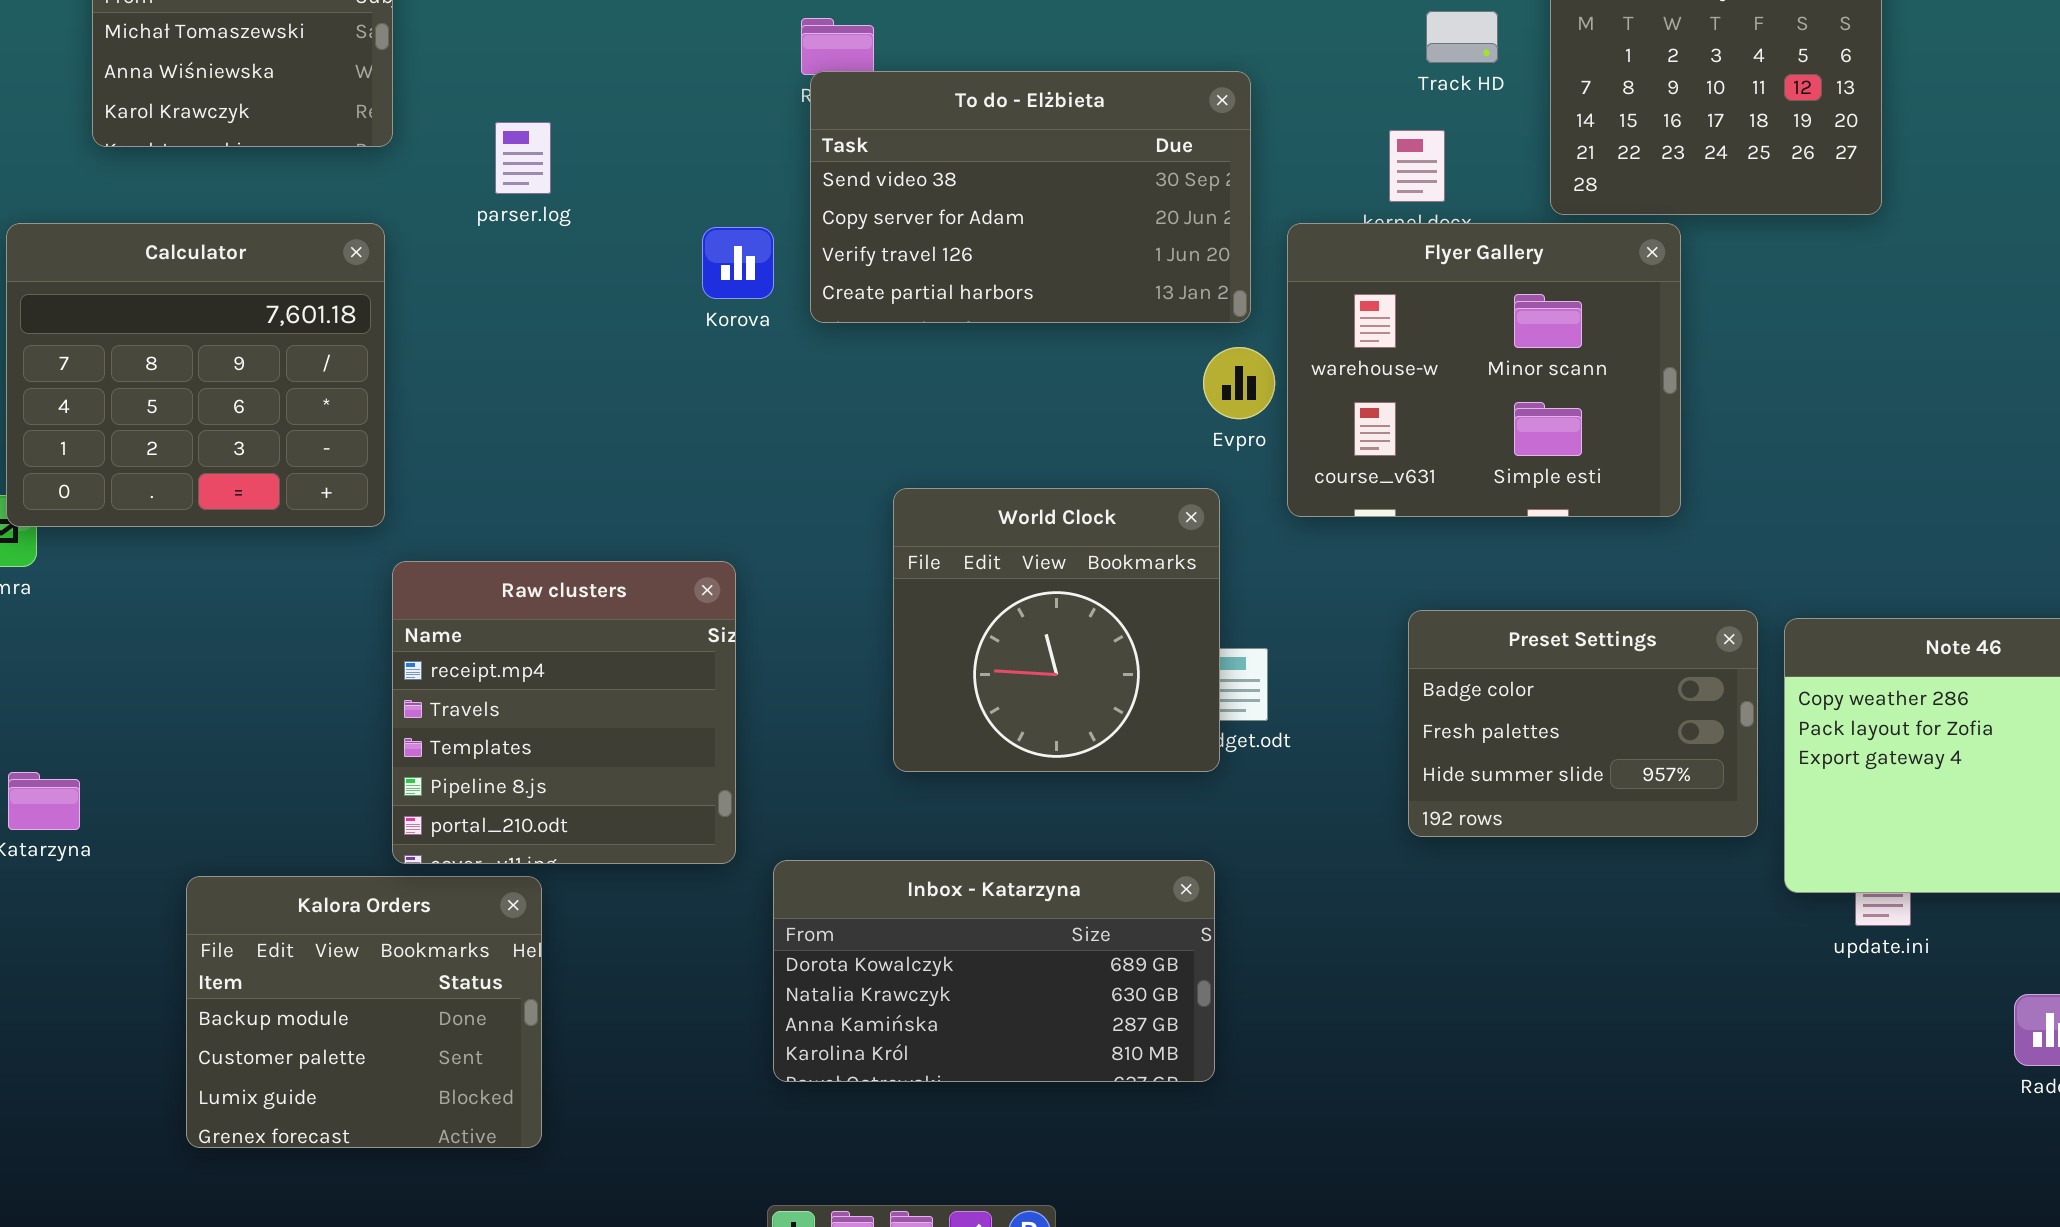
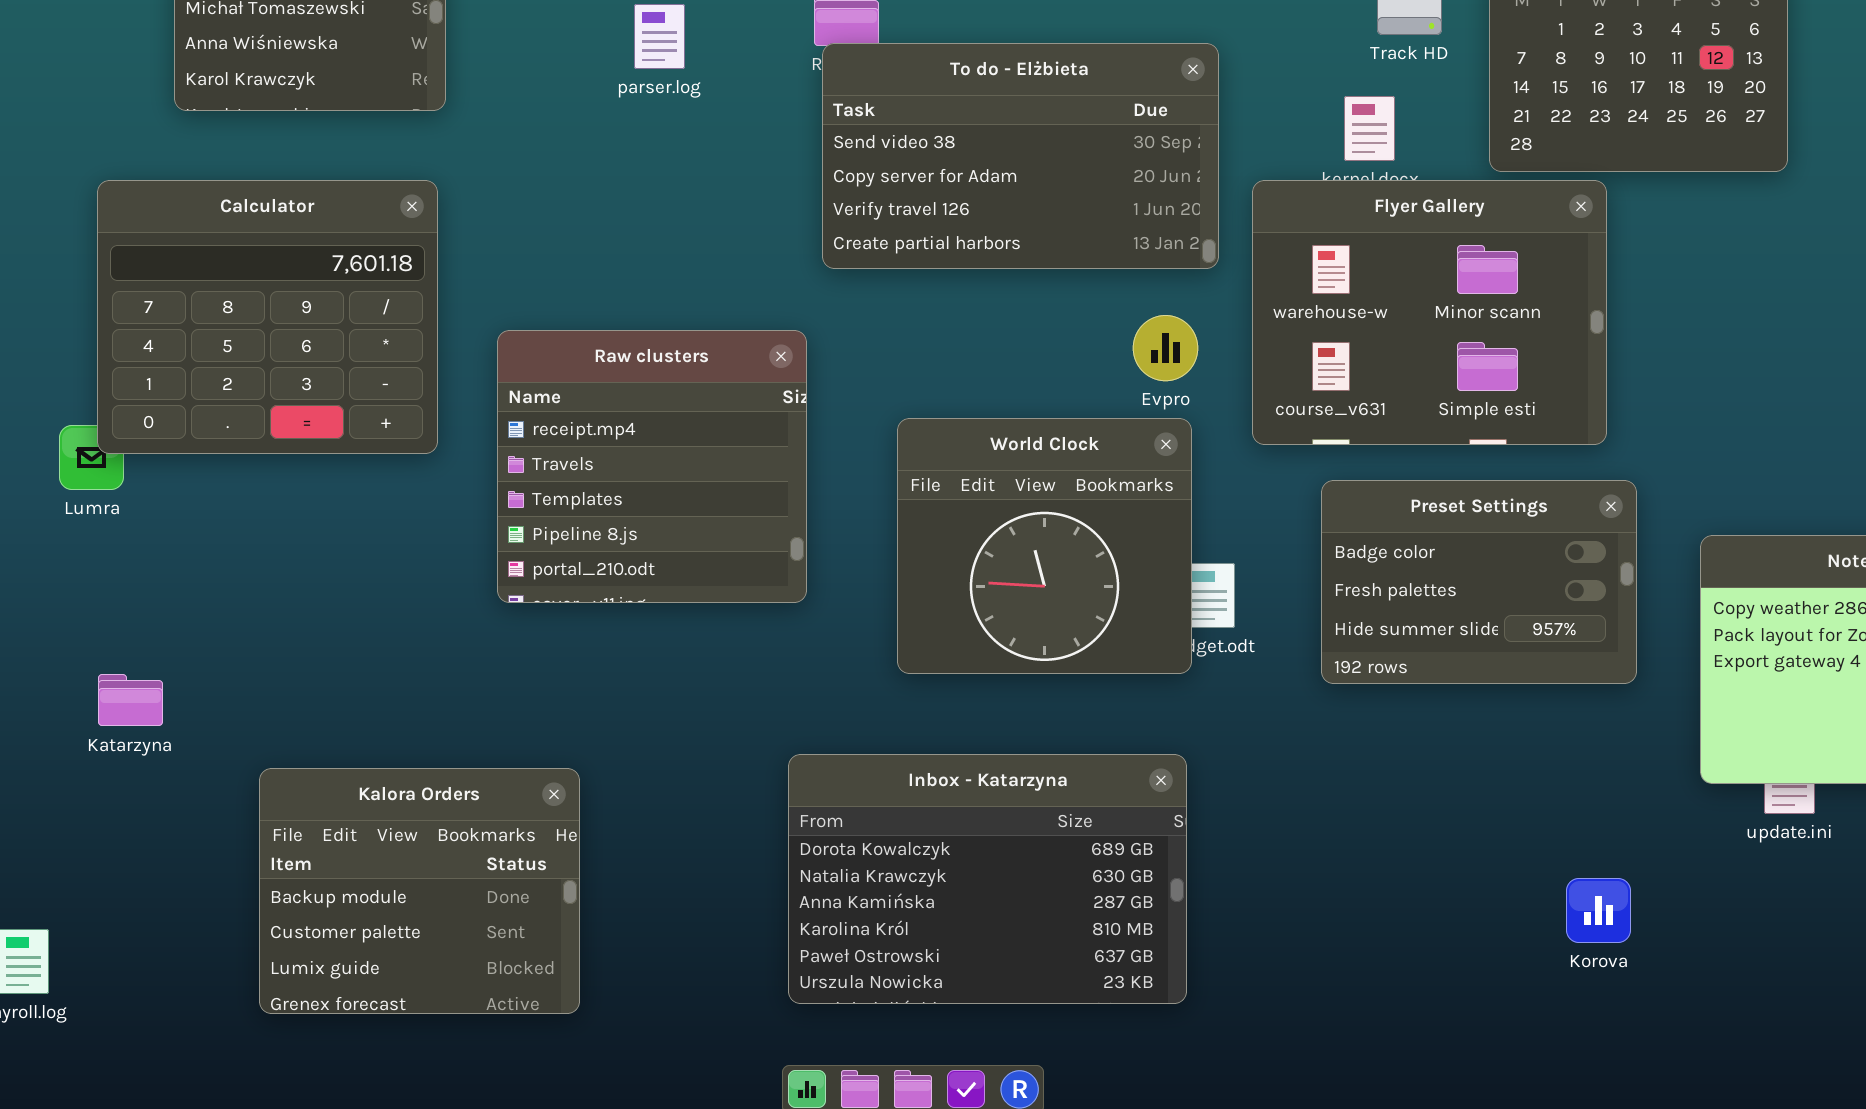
parser.log: [495,122,551,194] -> [634,4,685,69], moved
Korova: [702,227,774,299] -> [1566,878,1631,943], moved
Evpro: [1203,347,1275,419] -> [1133,315,1198,381], moved
Raw clusters: [392,561,736,864] -> [497,330,807,603], moved
Preset Settings: [1408,610,1758,837] -> [1321,480,1637,684], moved
Inbox - Katarzyna: [773,860,1215,1082] -> [788,754,1187,1004], resized

